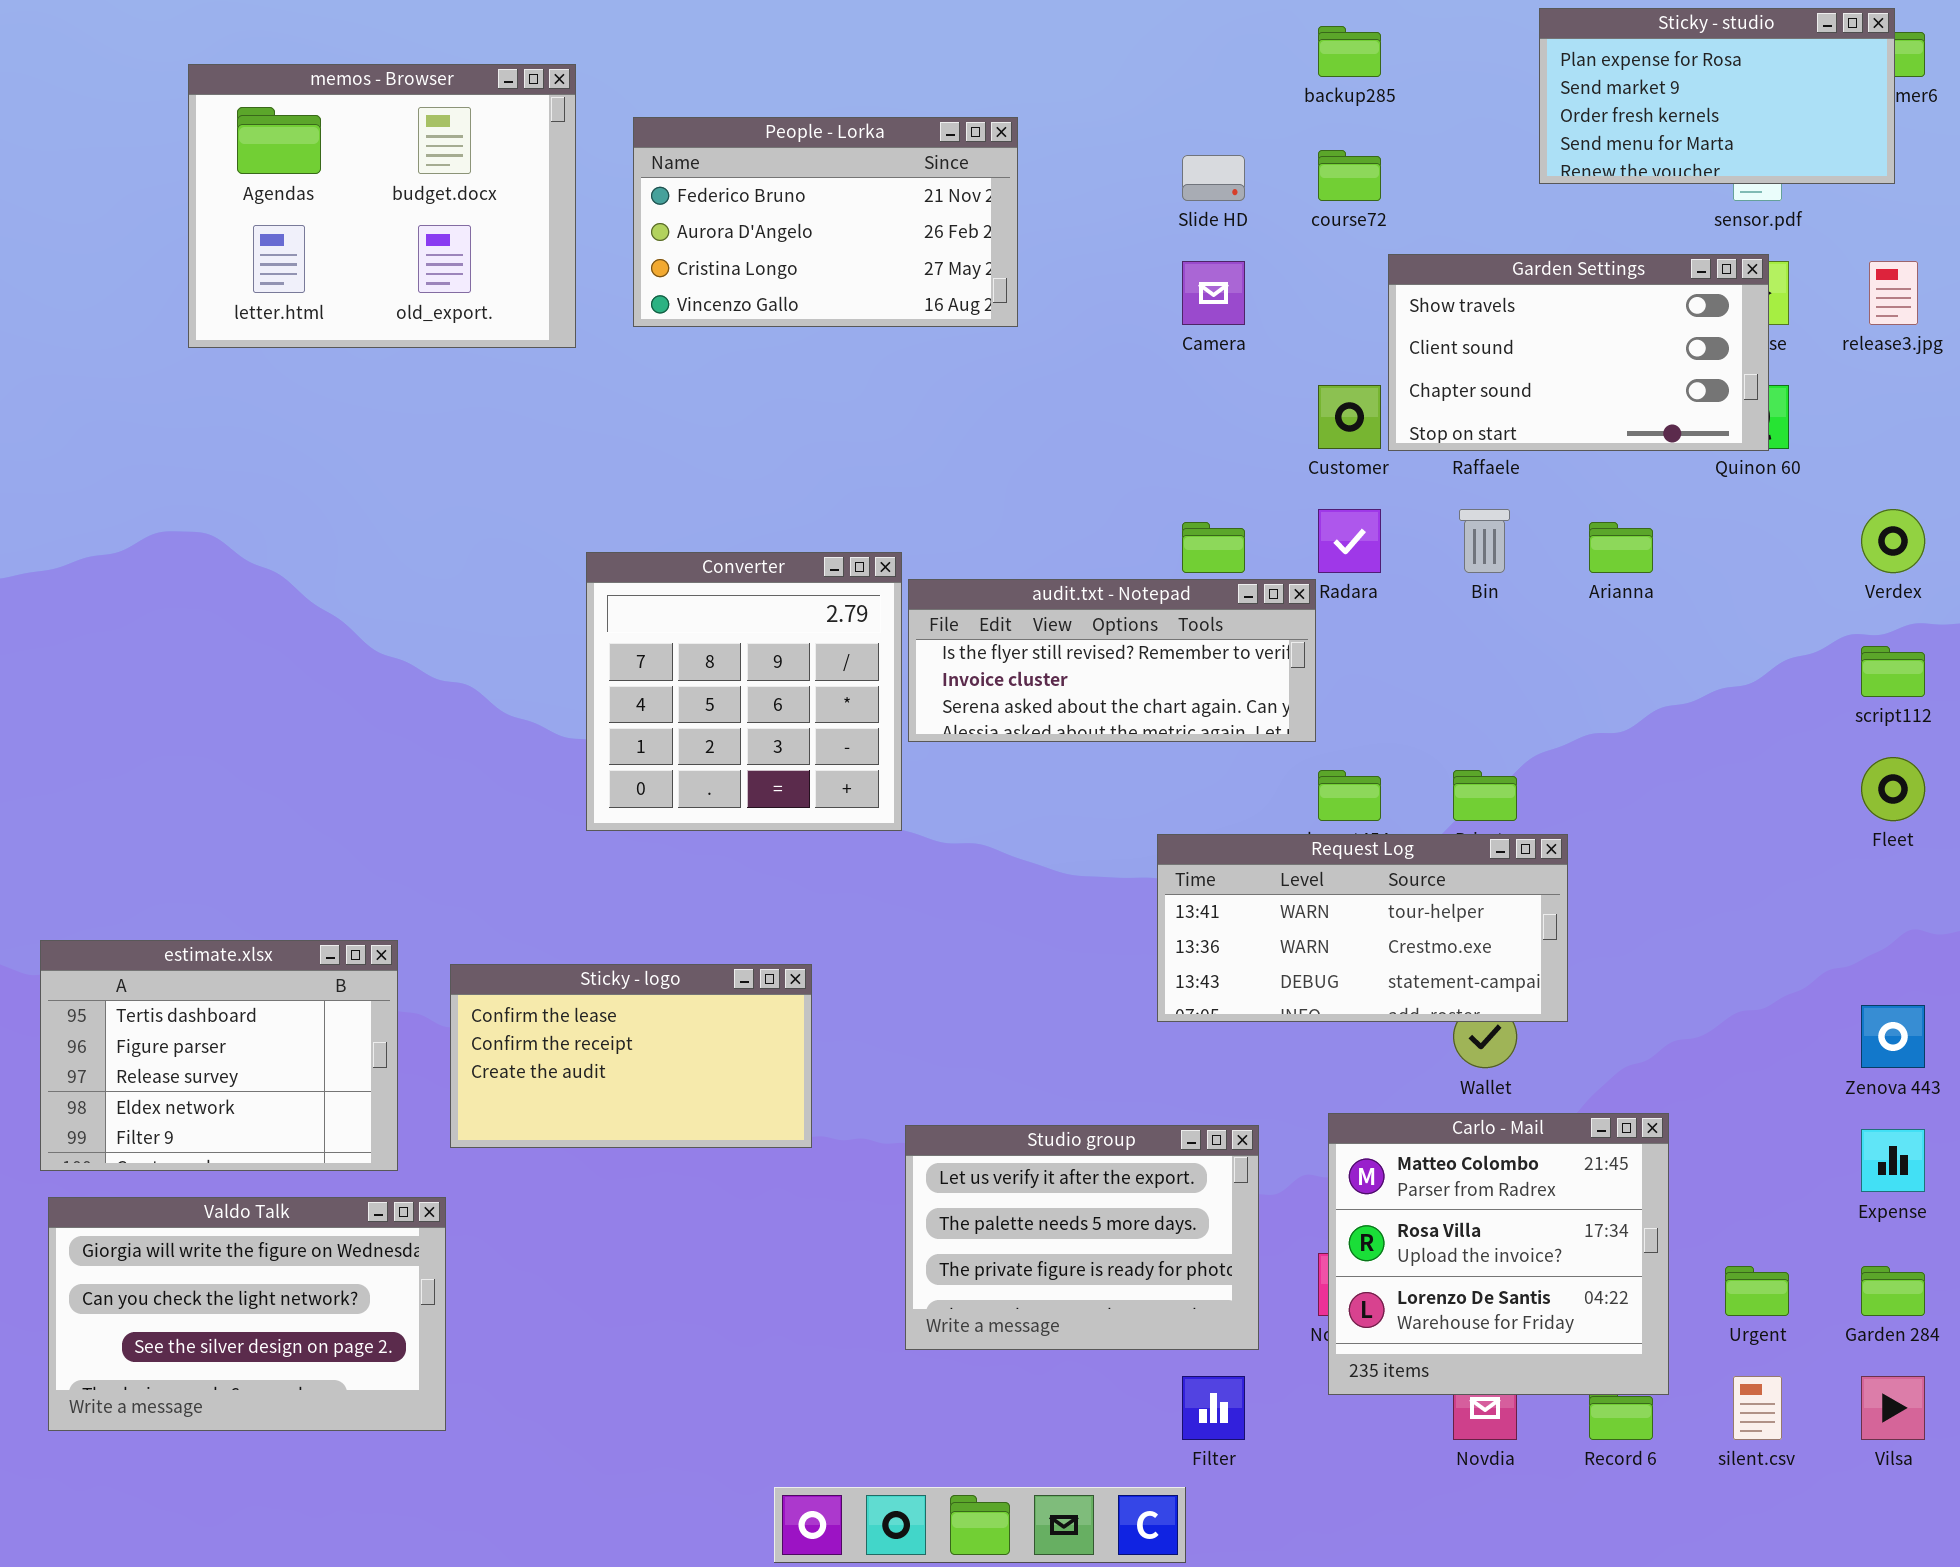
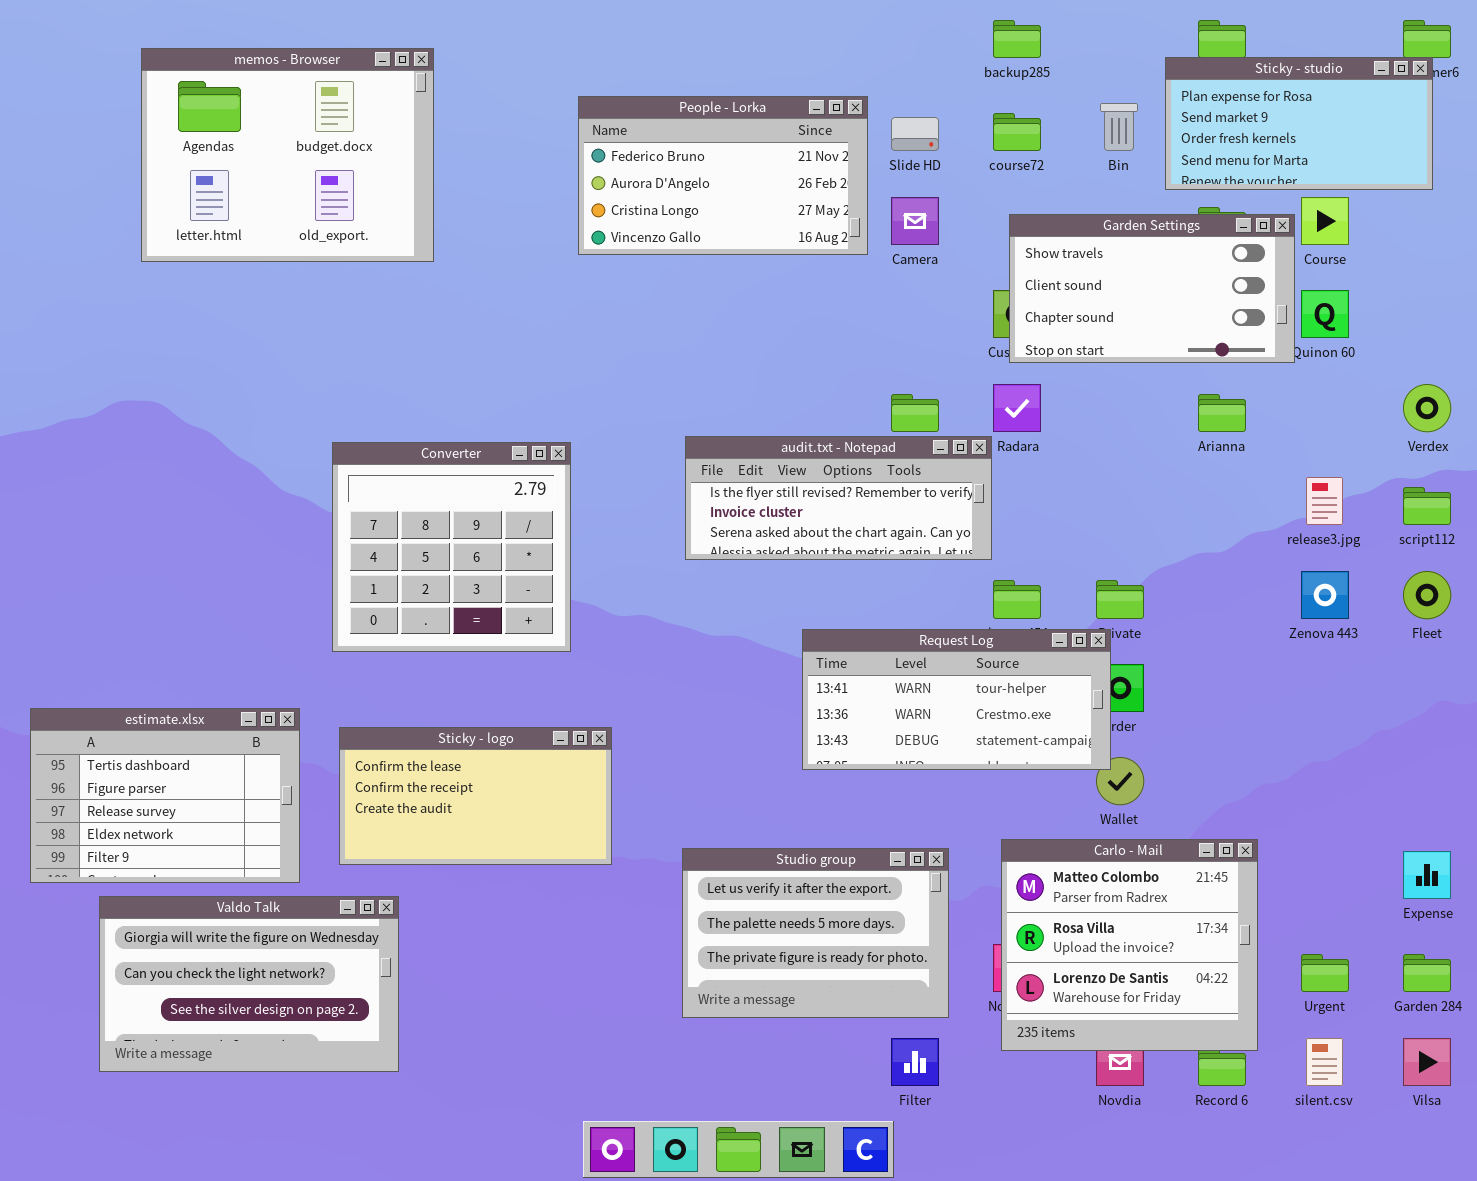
Sticky - studio: [1539,8,1895,184] -> [1165,57,1433,190], moved
People - Lorka: [633,117,1018,327] -> [578,96,868,255], moved
Garden Settings: [1388,254,1769,451] -> [1009,214,1295,363], moved
release3.jpg: [1869,261,1918,325] -> [1306,477,1343,525], moved
Bin: [1459,509,1510,573] -> [1100,103,1138,151], moved
Converter: [586,552,902,831] -> [332,442,571,652], moved
Request Log: [1157,834,1568,1022] -> [802,629,1111,770], moved
Zenova 443: [1861,1005,1925,1068] -> [1301,571,1349,619], moved
Valdo Talk: [48,1197,446,1431] -> [99,896,399,1072], moved

